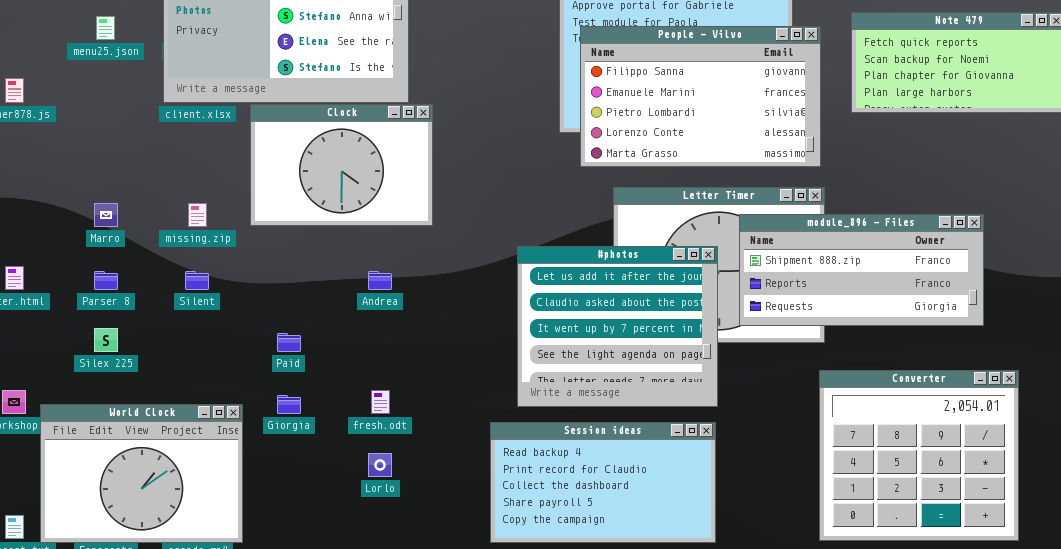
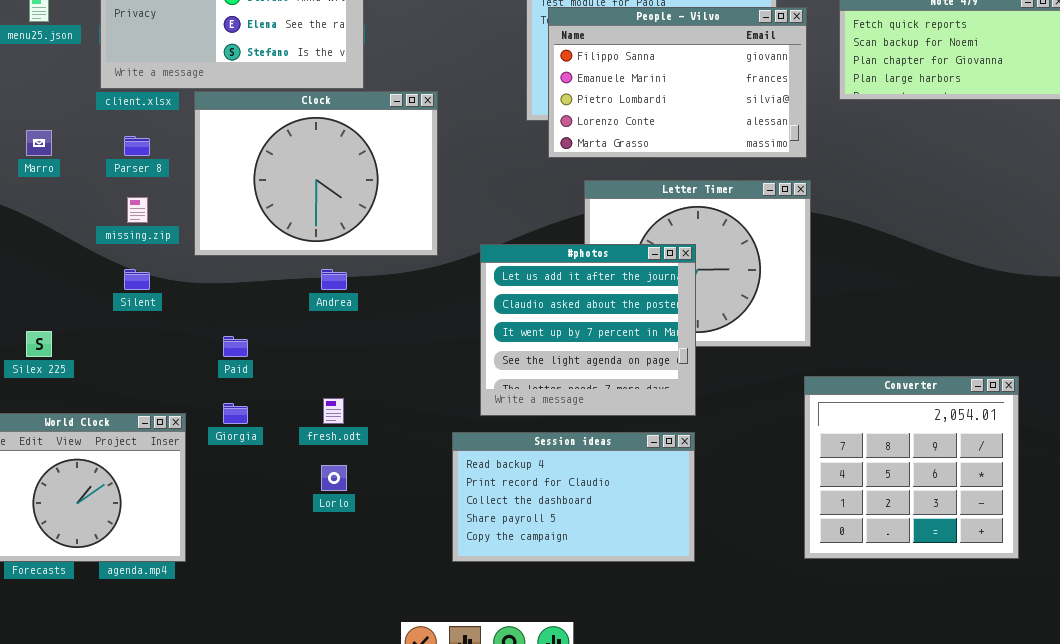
Clock: [250,104,433,226] -> [194,91,438,256], resized
Marro: [94,203,118,227] -> [26,130,52,156], moved
module_896 - Files: [739,214,984,326] -> none, closed
Parser 8: [94,271,118,290] -> [124,136,150,156], moved

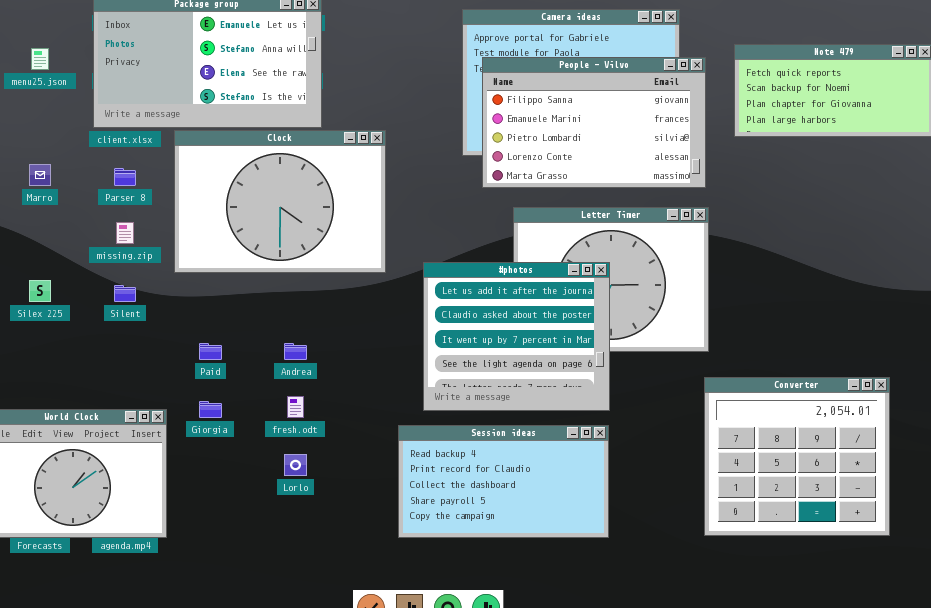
Andrea: [321,269,347,290] -> [284,343,307,360], moved
Silex 225: [26,331,52,357] -> [29,280,51,302], moved

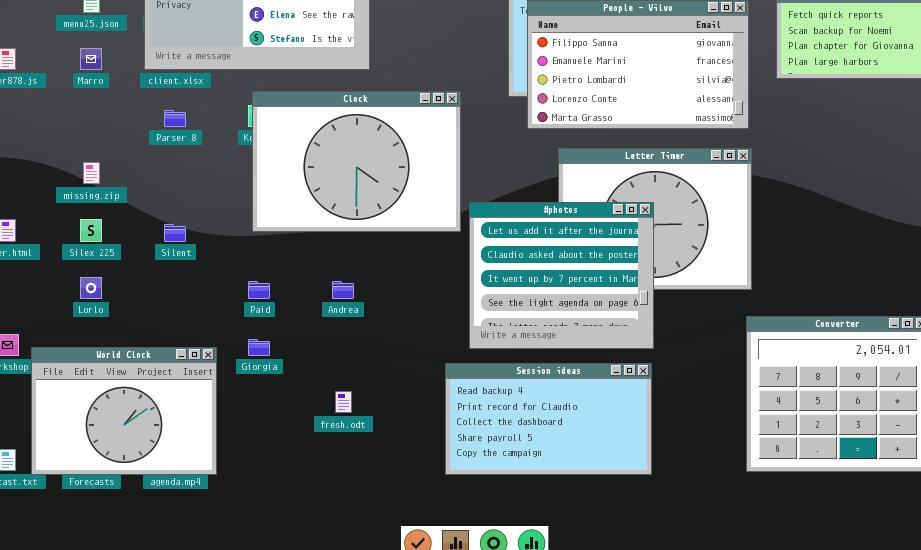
Clock: [174,130,386,273] -> [252,91,461,232], moved
Marro: [29,164,51,186] -> [80,48,102,70], moved
missing.zip: [116,222,134,244] -> [83,162,100,184], moved
fresh.odt: [287,396,304,418] -> [335,391,352,413], moved
Lorlo: [284,454,307,476] -> [80,277,102,299], moved

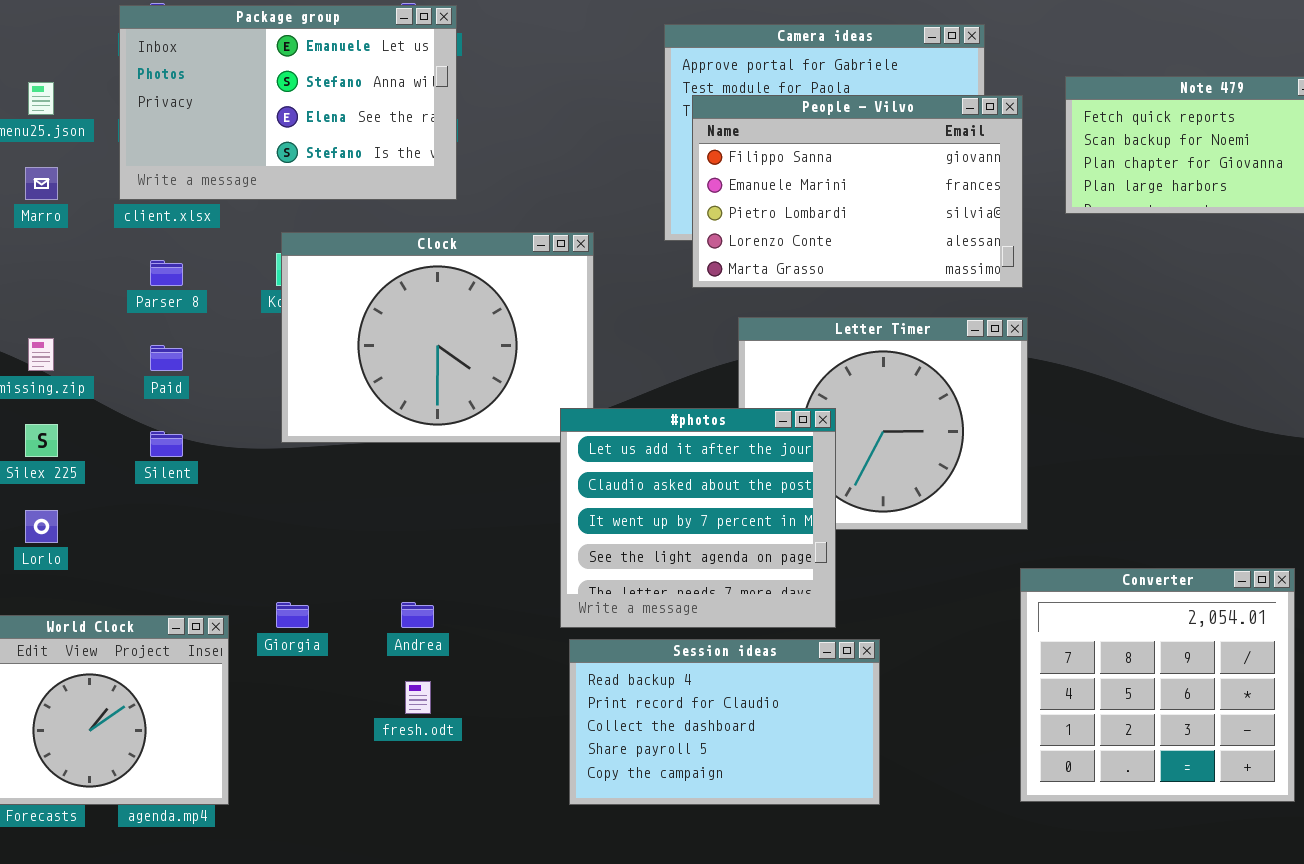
#photos: [469,202,654,349] -> [560,408,836,628], moved
Paid: [248,281,270,299] -> [150,345,183,371], moved
Andrea: [332,281,354,299] -> [401,602,434,628], moved

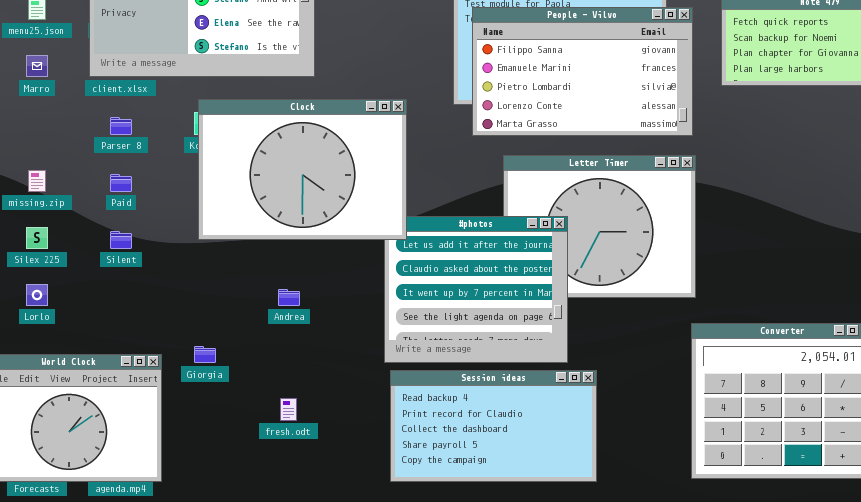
Clock: [281,232,594,443] -> [198,99,407,240], raised
Andrea: [401,602,434,628] -> [278,289,300,306], moved

